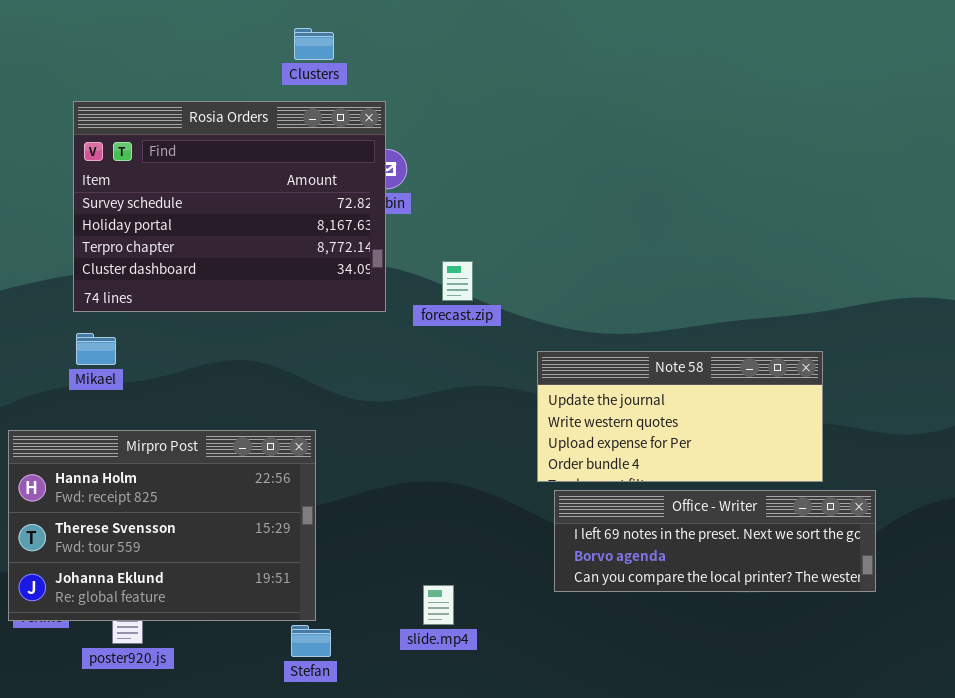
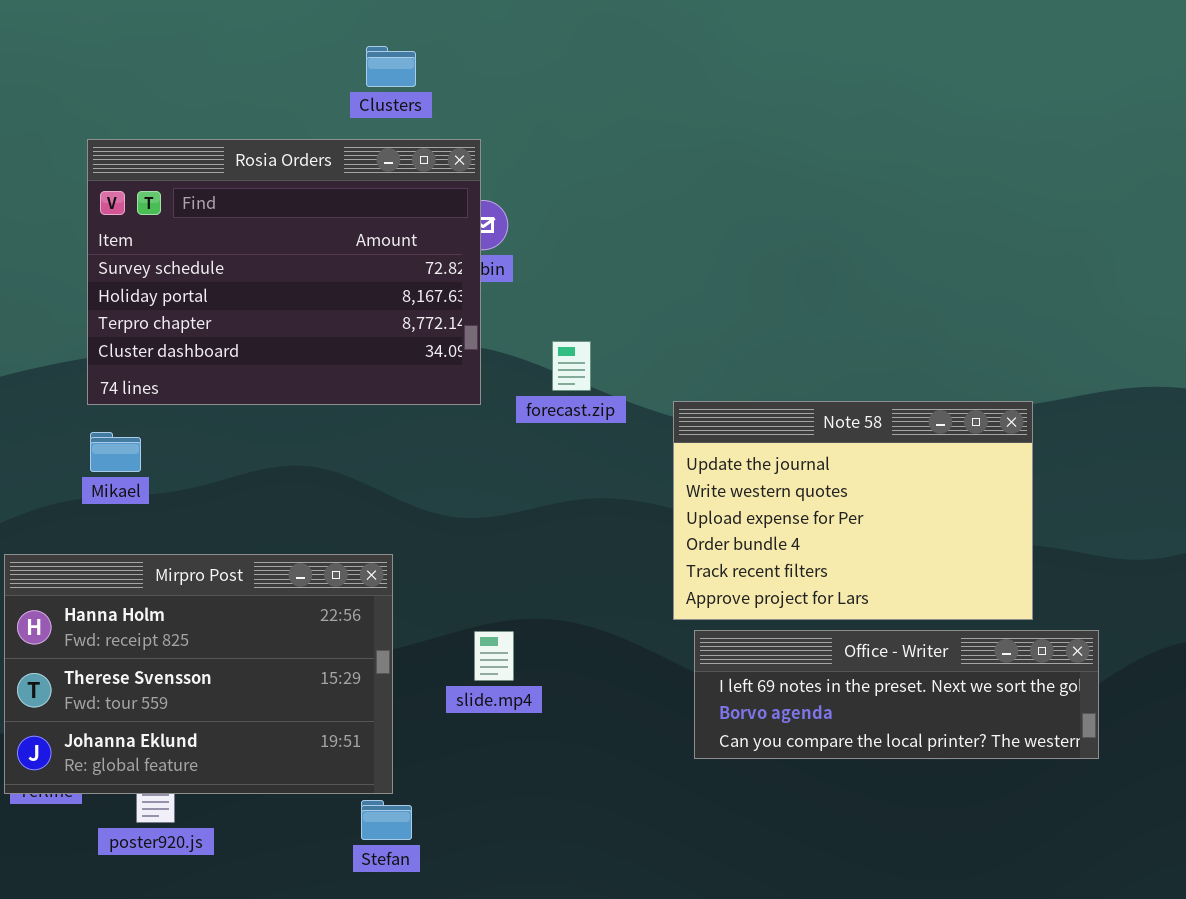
Note 58: [537,351,823,482] -> [673,401,1033,620], resized
slide.mp4: [423,585,454,625] -> [474,631,514,681], moved

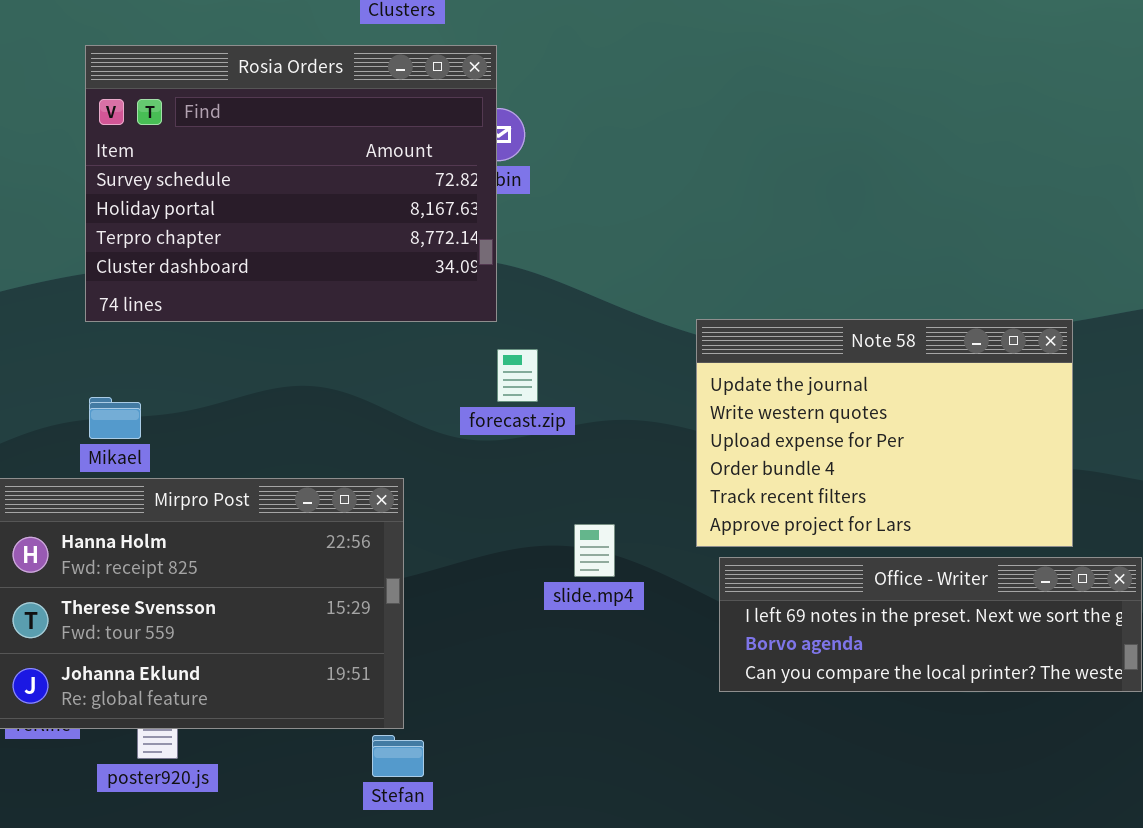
forecast.zip: [552,341,591,391] -> [497,349,538,402], moved
Mikael: [90,432,141,472] -> [89,397,141,439], moved
slide.mp4: [474,631,514,681] -> [574,524,615,577], moved

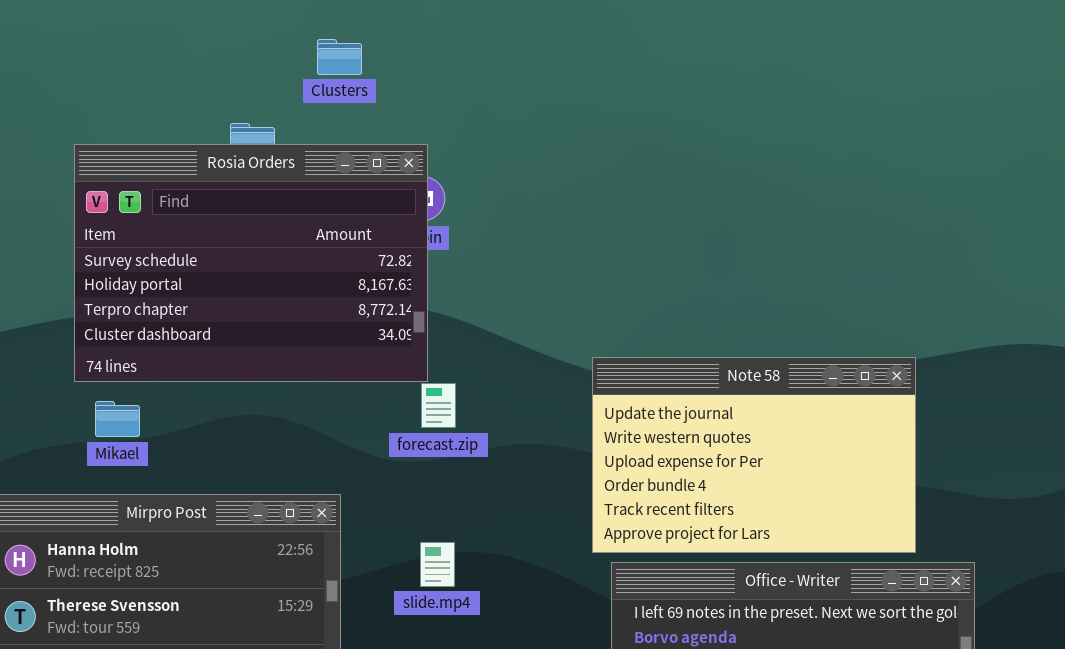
Rosia Orders: [85,45,497,322] -> [74,144,428,382], moved
Mikael: [89,397,141,439] -> [95,401,140,437], moved
slide.mp4: [574,524,615,577] -> [420,542,455,587], moved

